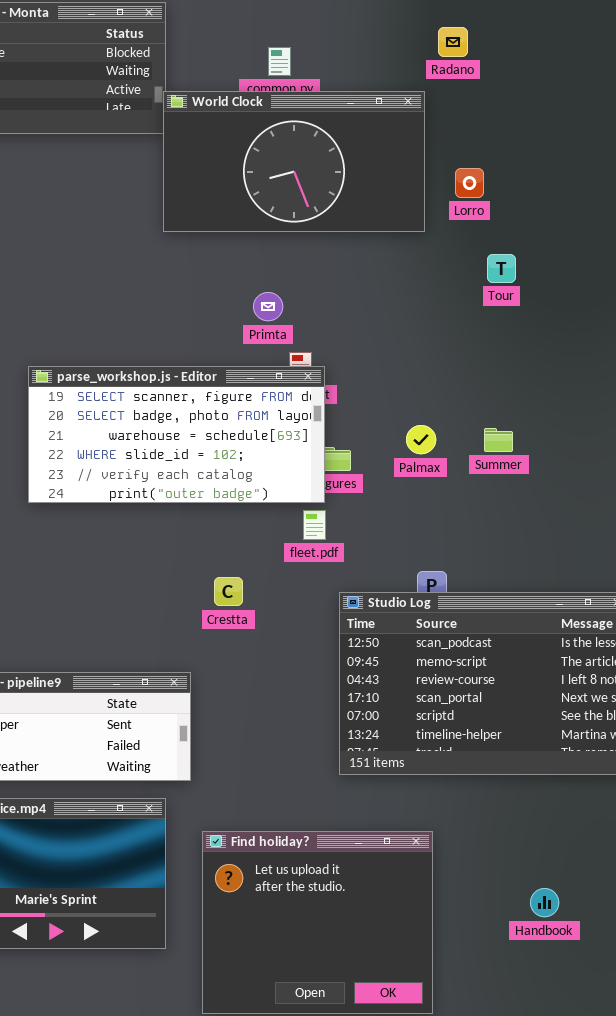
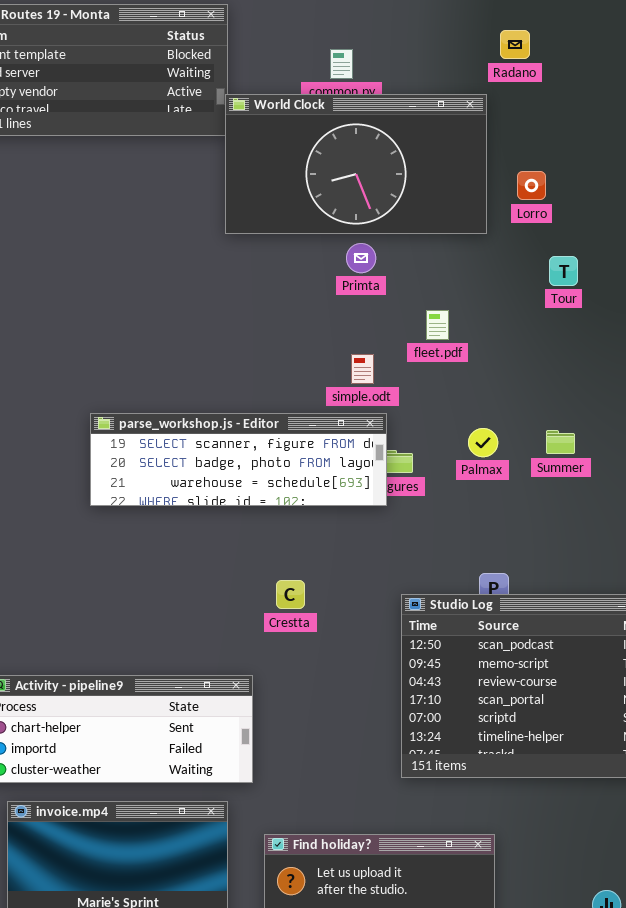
Primta: [253,292,283,321] -> [346,243,376,273], moved
parse_workshop.js - Editor: [28,366,325,503] -> [90,413,387,506], resized
fleet.pdf: [303,510,326,540] -> [426,310,449,340], moved

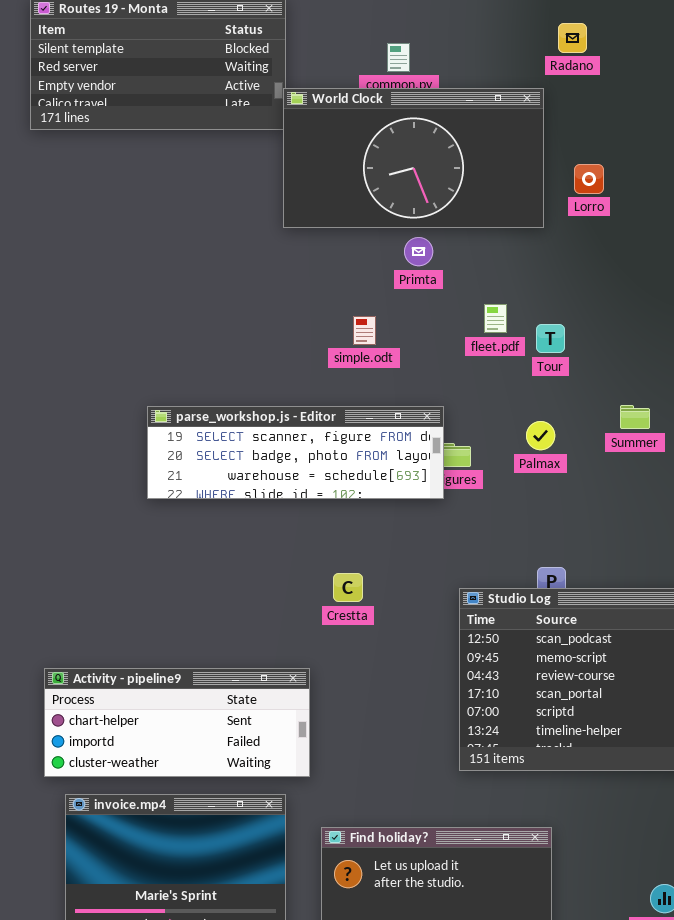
Tour: [549,256,578,286] -> [536,324,565,353], moved
simple.odt: [351,354,374,384] -> [353,316,376,345], moved
Summer: [546,430,575,454] -> [620,405,650,429], moved

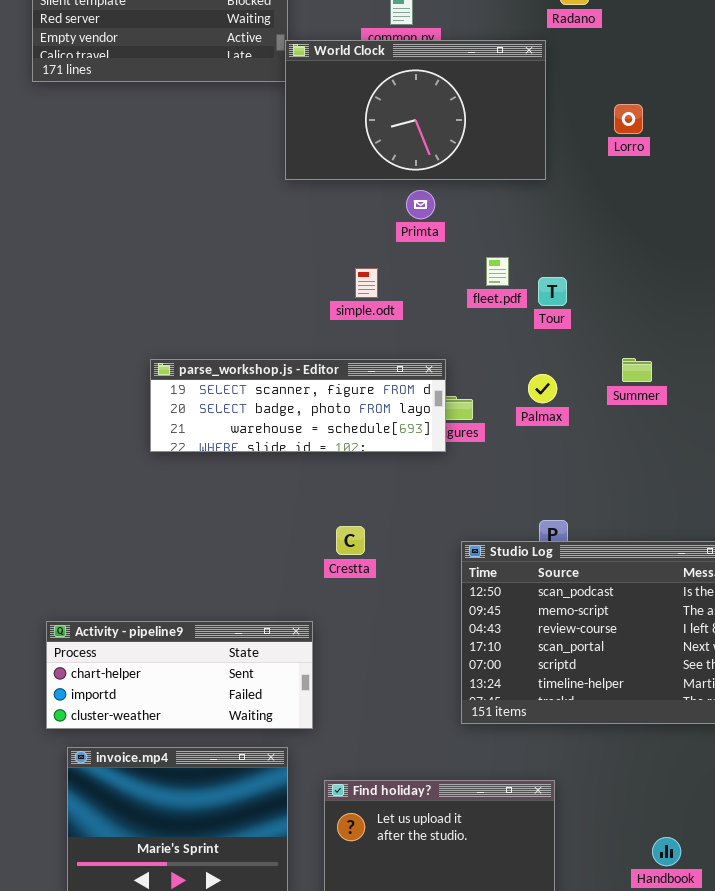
Lorro: [574,164,604,194] -> [614,104,643,134], moved

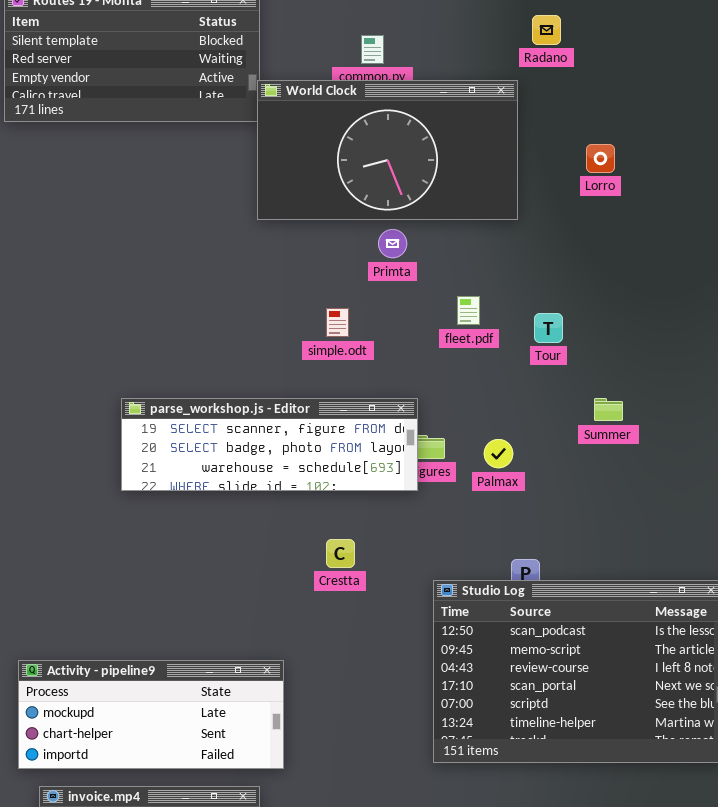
Tour: [538,277,567,306] -> [534,313,563,343], moved
Palmax: [528,374,557,403] -> [484,439,513,468], moved
Crestta: [336,526,365,555] -> [326,539,355,568], moved
Activity - pipeline9: [46,621,313,729] -> [18,660,284,769], scrolled up 1 row

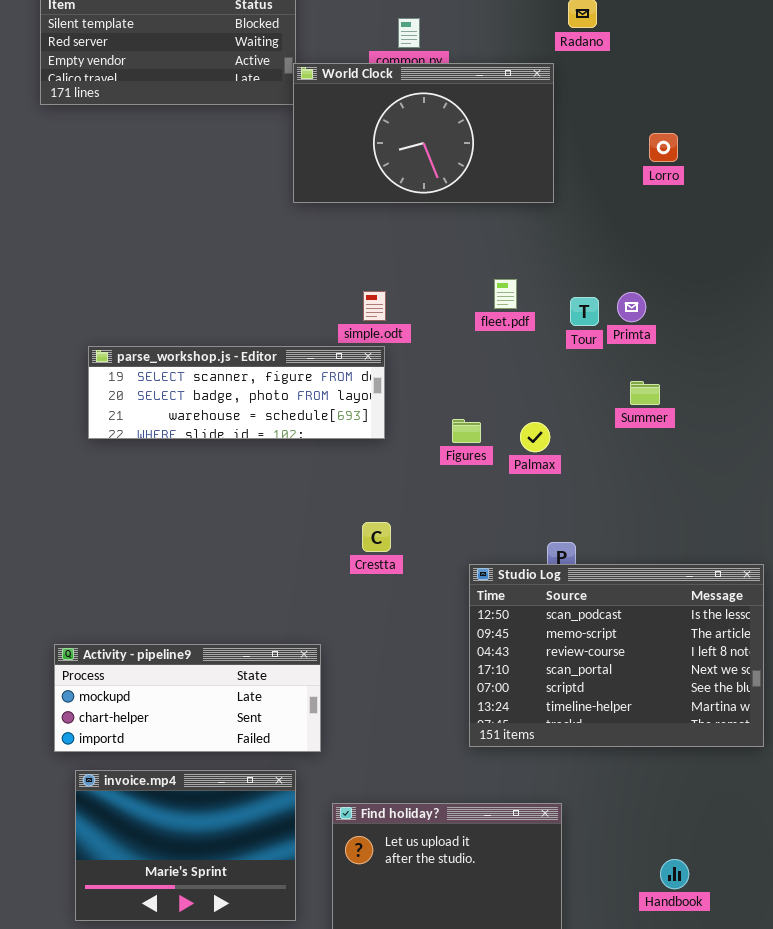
Lorro: [586,144,615,173] -> [649,133,678,162], moved
Primta: [378,229,407,258] -> [617,292,646,322], moved
parse_workshop.js - Editor: [121,398,418,491] -> [88,346,385,439], moved

